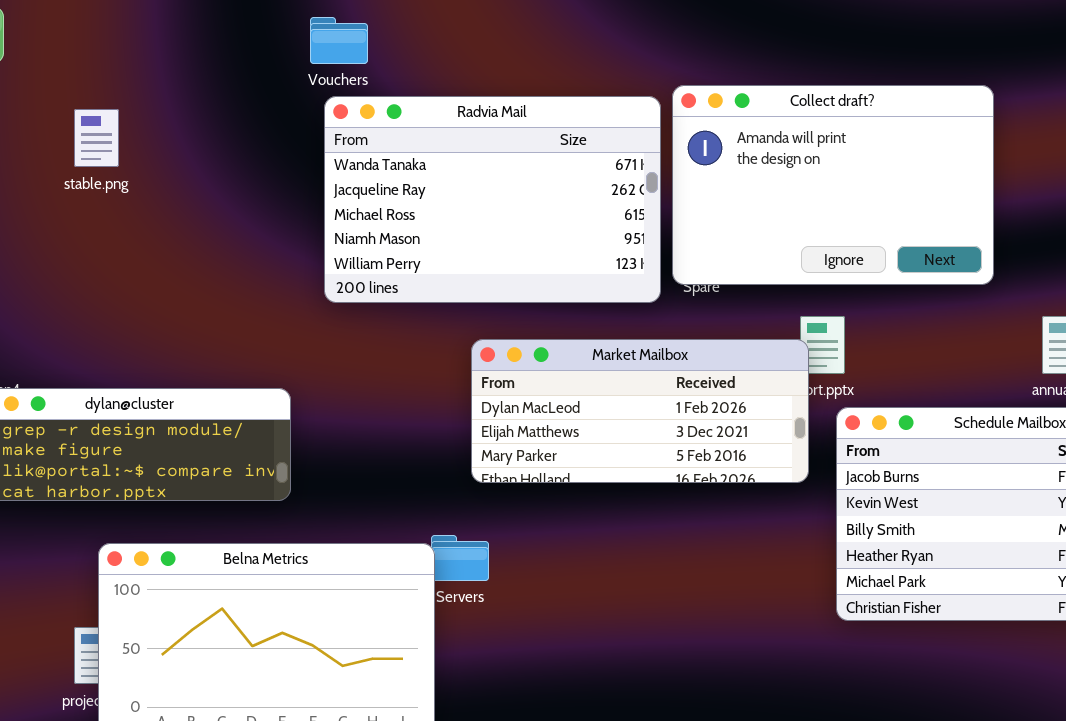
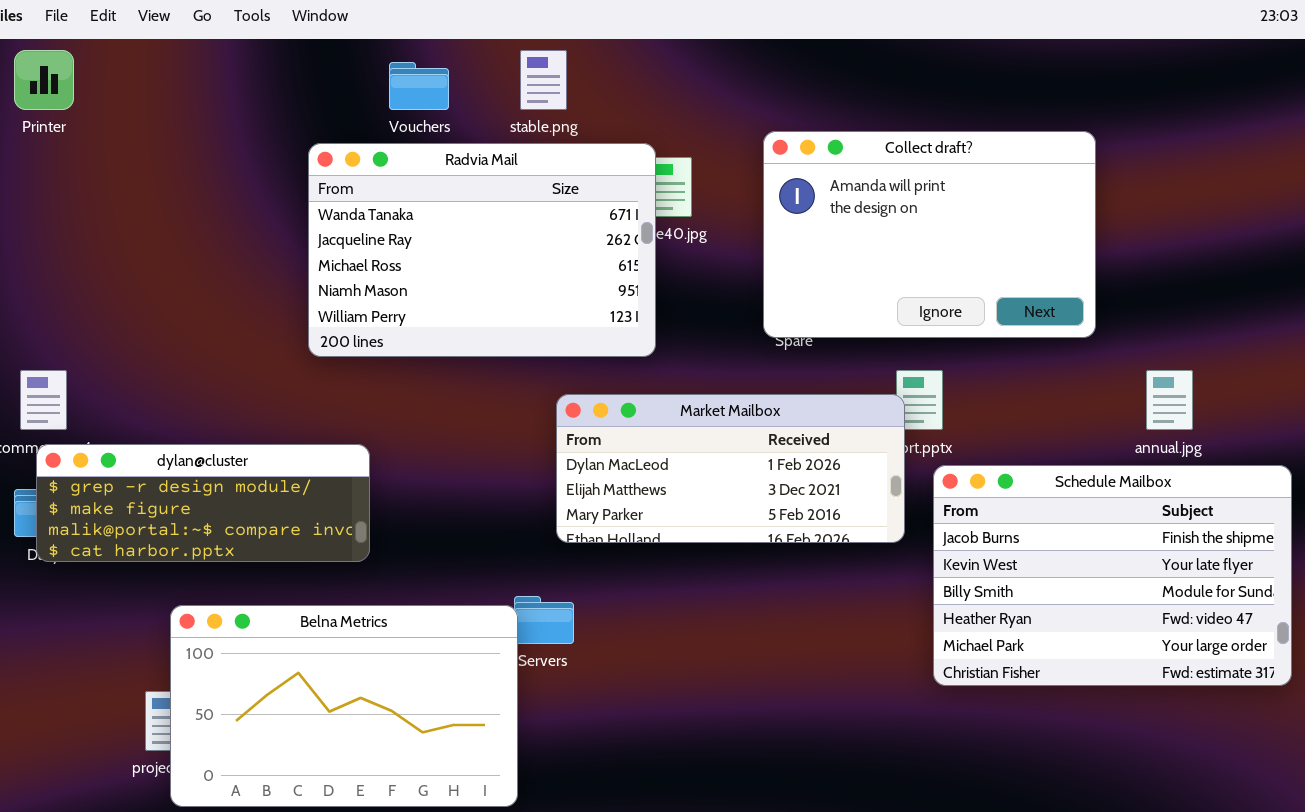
Radvia Mail: [324,96,661,303] -> [308,143,656,357], moved
stable.png: [74,109,119,167] -> [520,50,567,110], moved

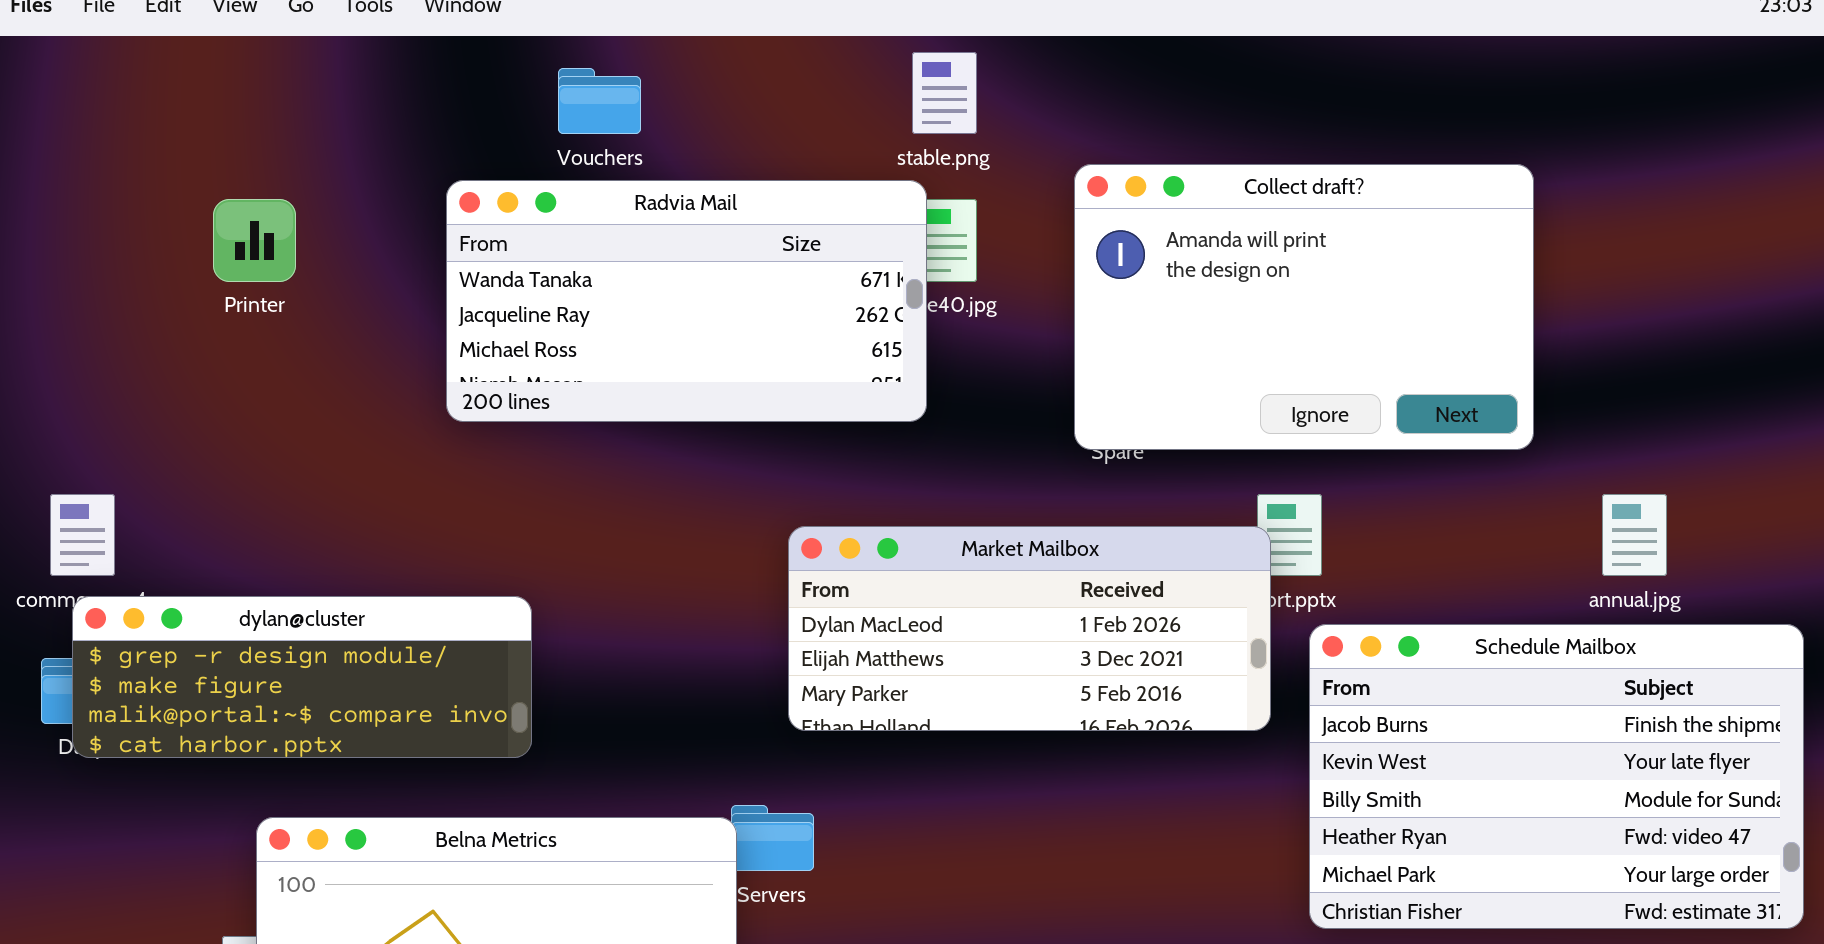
Printer: [14,50,74,110] -> [213,199,296,282], moved
stable.png: [520,50,567,110] -> [912,52,977,134], moved
Radvia Mail: [308,143,656,357] -> [446,180,927,422], resized

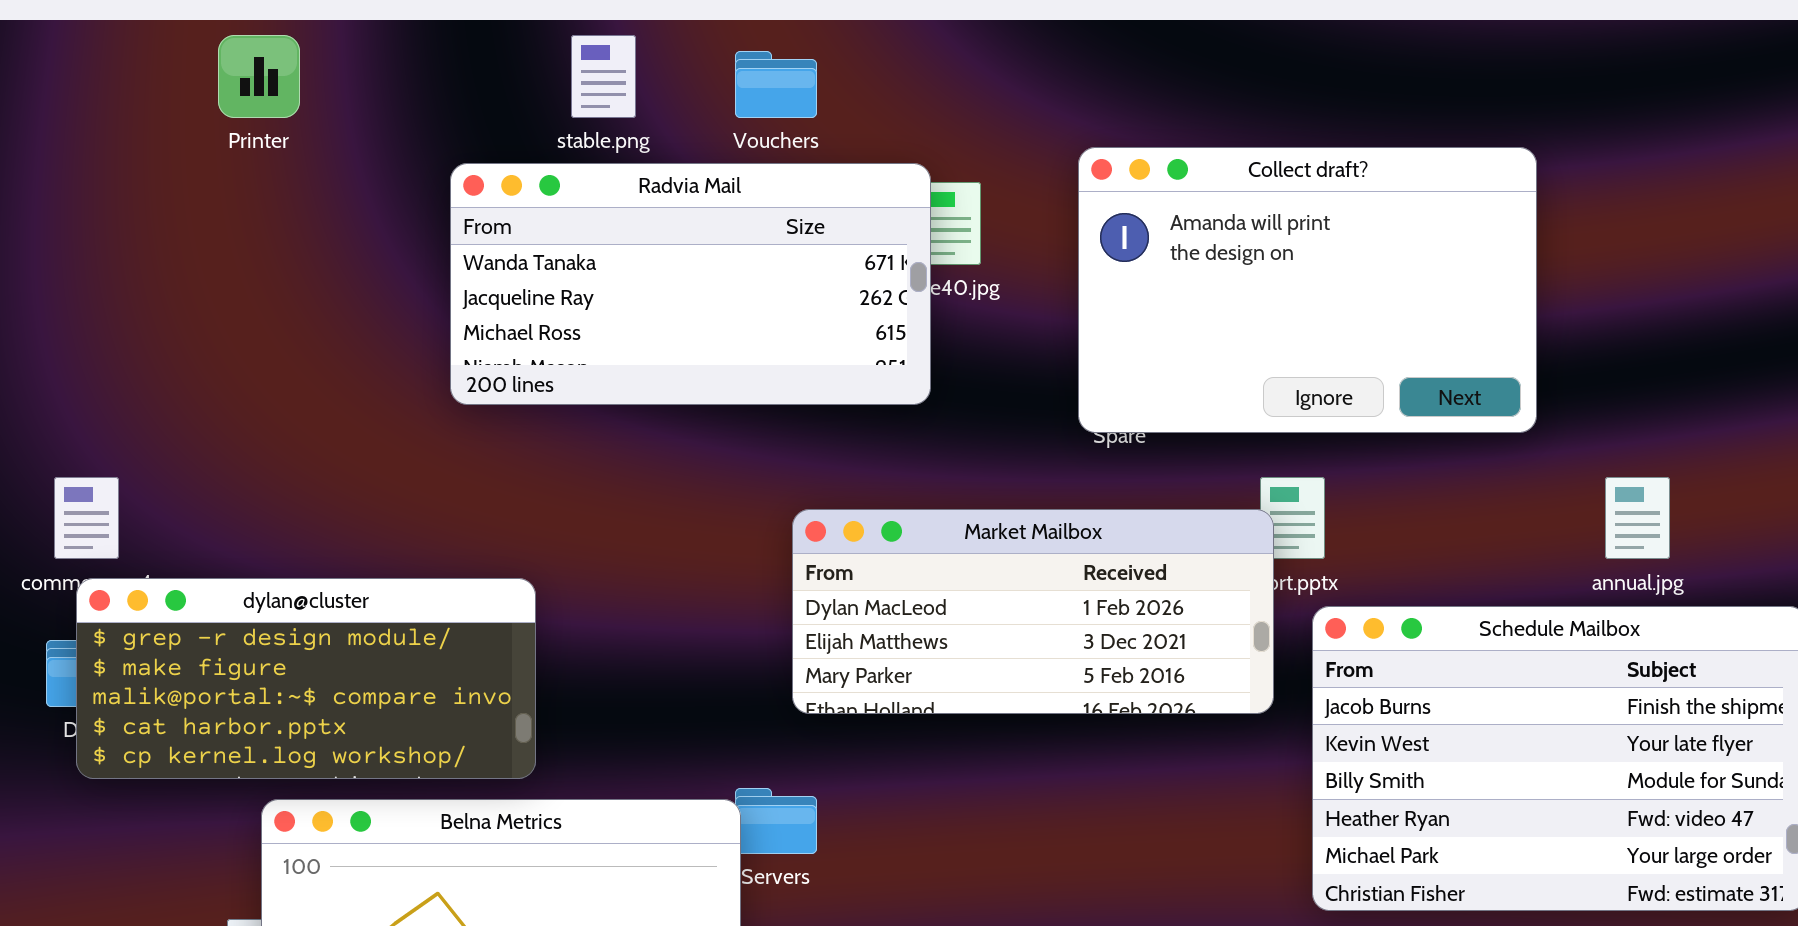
stable.png: [912,52,977,134] -> [571,35,636,118], moved
Vouchers: [558,68,641,134] -> [735,51,817,118], moved
Printer: [213,199,296,282] -> [218,35,300,118], moved
dylan@cluster: [72,596,532,758] -> [76,578,536,779], resized

